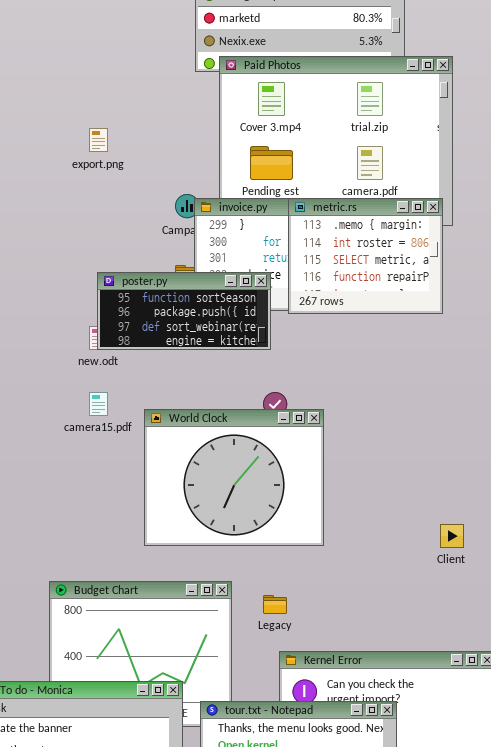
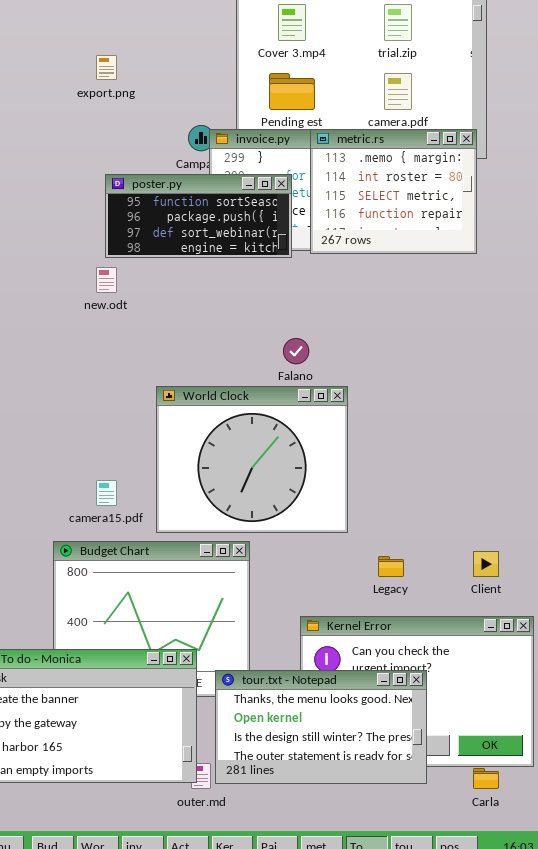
poster.py: [97,272,271,350] -> [105,174,292,258], moved
camera15.pdf: [89,392,108,416] -> [96,480,117,506], moved
World Clock: [144,409,324,546] -> [156,386,348,533], moved
Client: [440,524,464,548] -> [473,551,499,577], moved
Legacy: [263,595,287,614] -> [378,556,404,577], moved

